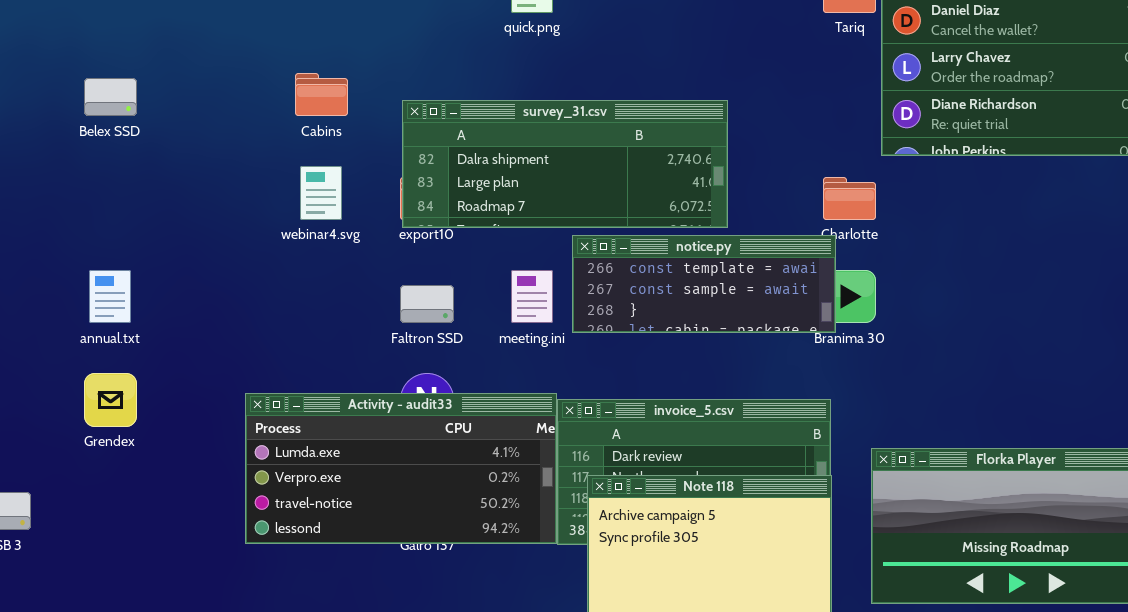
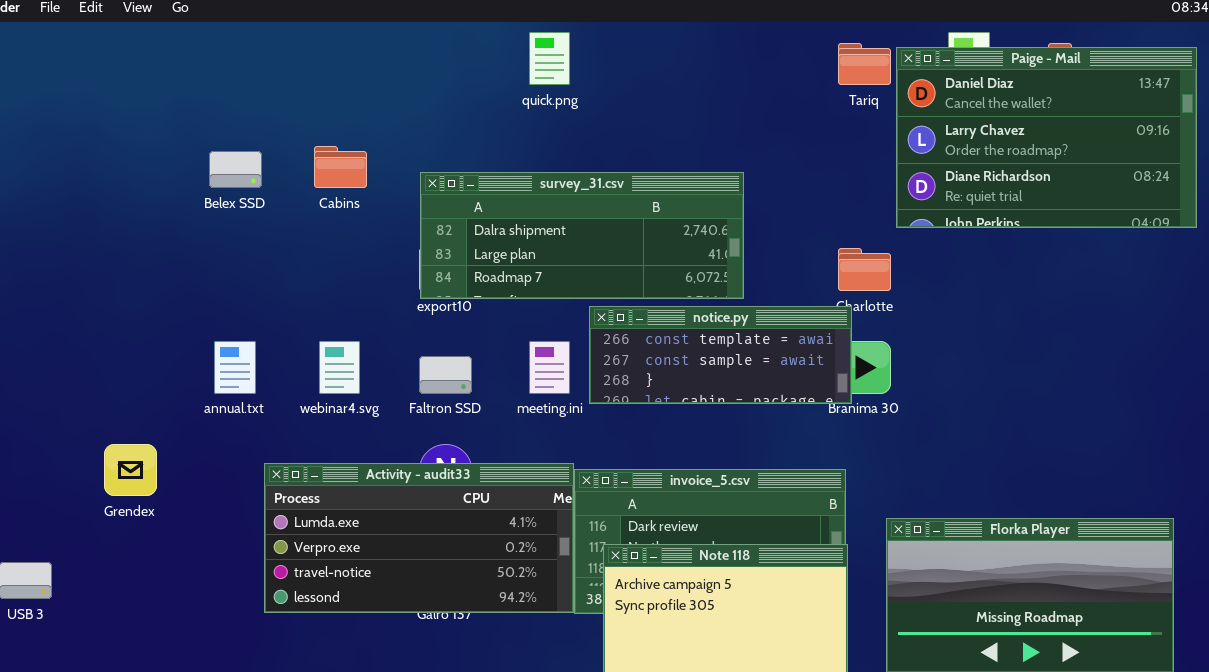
Belex SSD: [84,78,137,116] -> [209,151,262,188], moved
webinar4.svg: [300,166,342,220] -> [319,341,360,394], moved
annual.txt: [89,270,131,323] -> [214,341,256,394], moved

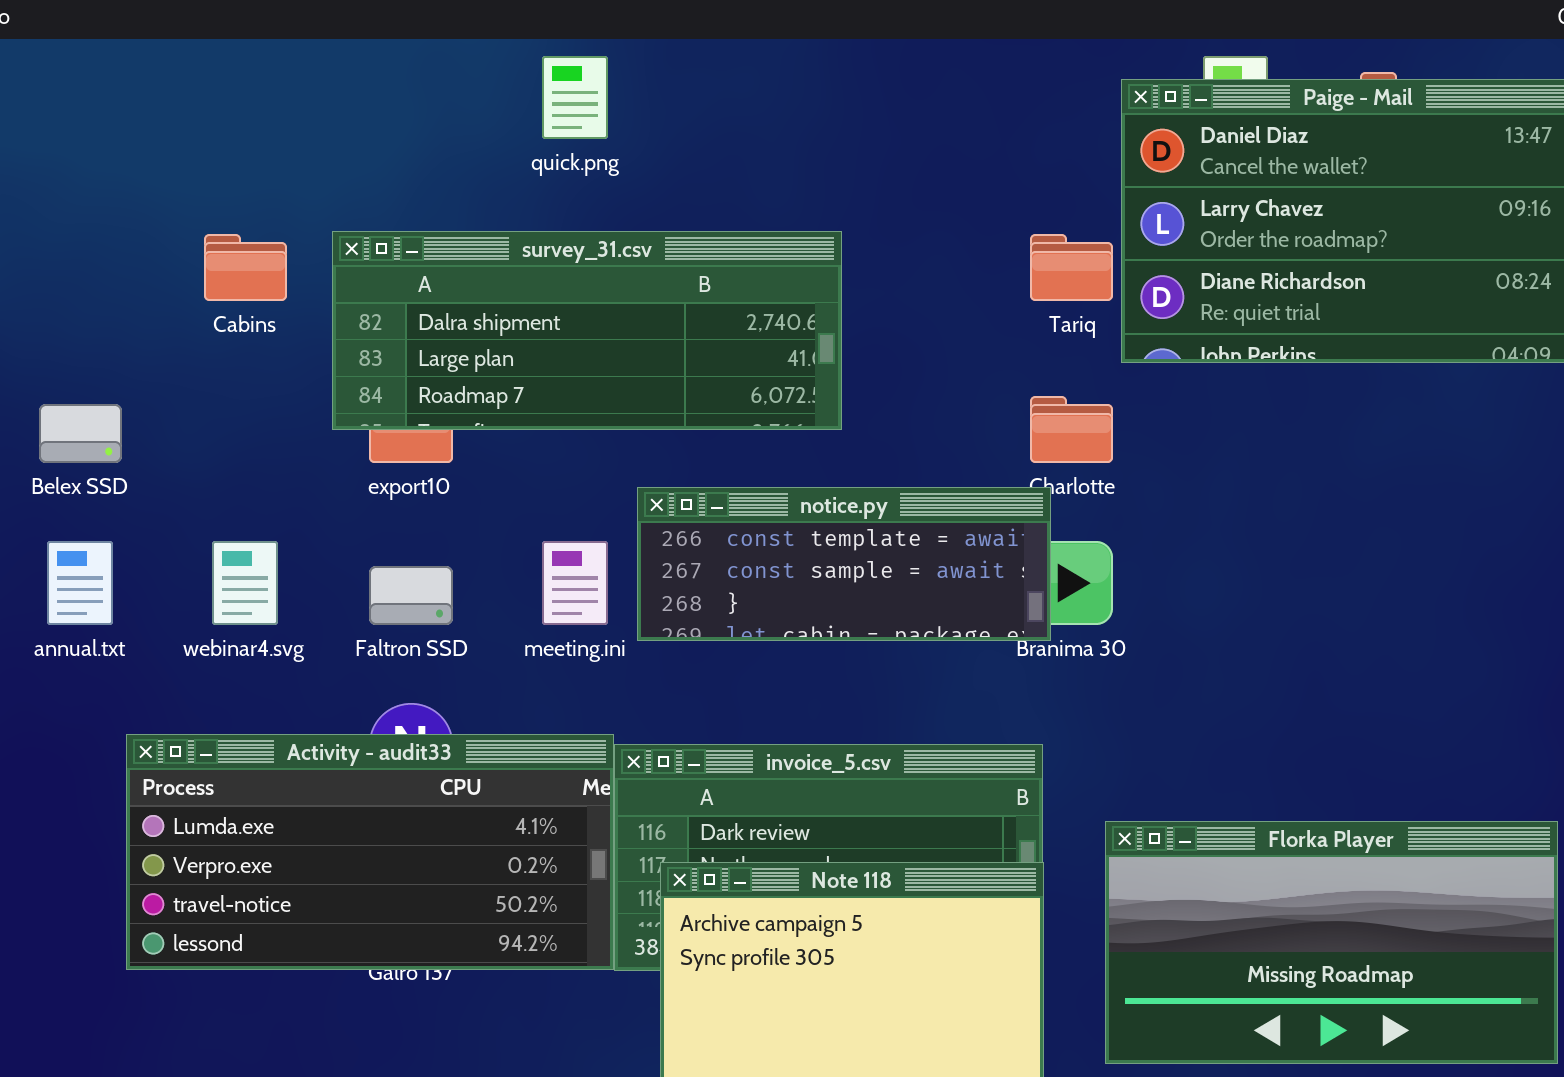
Tariq: [838,43,891,85] -> [1030,234,1113,301], moved
Belex SSD: [209,151,262,188] -> [39,404,122,463], moved
survey_31.csv: [420,172,744,299] -> [332,231,842,430], moved

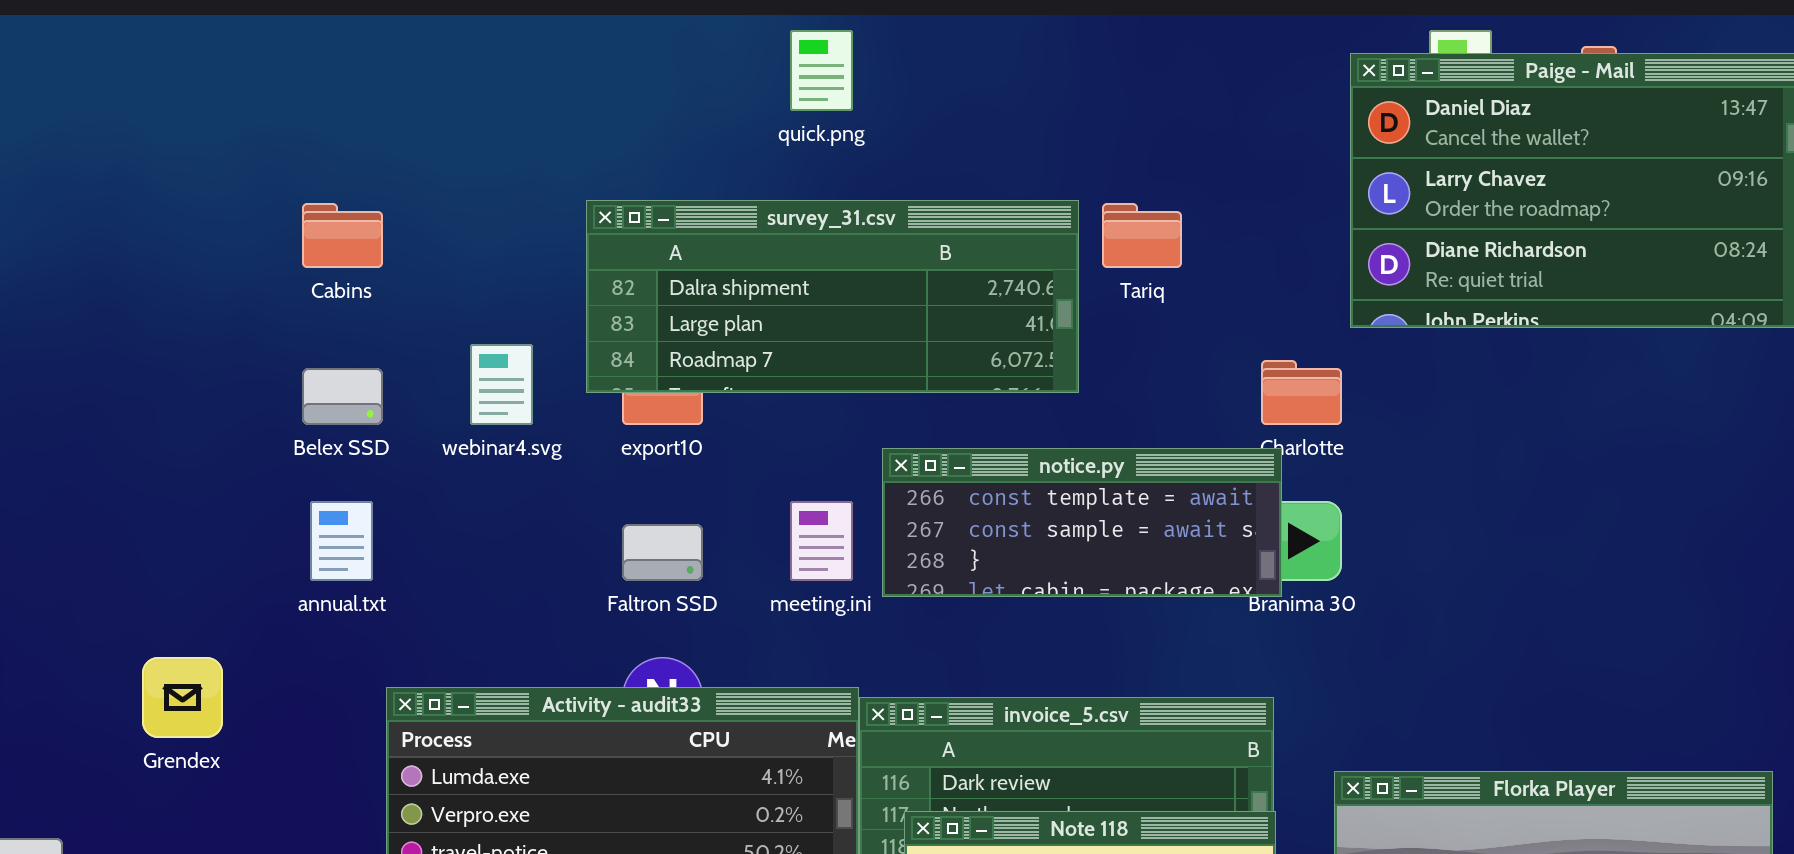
Cabins: [204,234,287,301] -> [302,203,383,268], moved
Tariq: [1030,234,1113,301] -> [1102,203,1182,268], moved
webinar4.svg: [212,541,278,625] -> [470,344,533,425], moved

